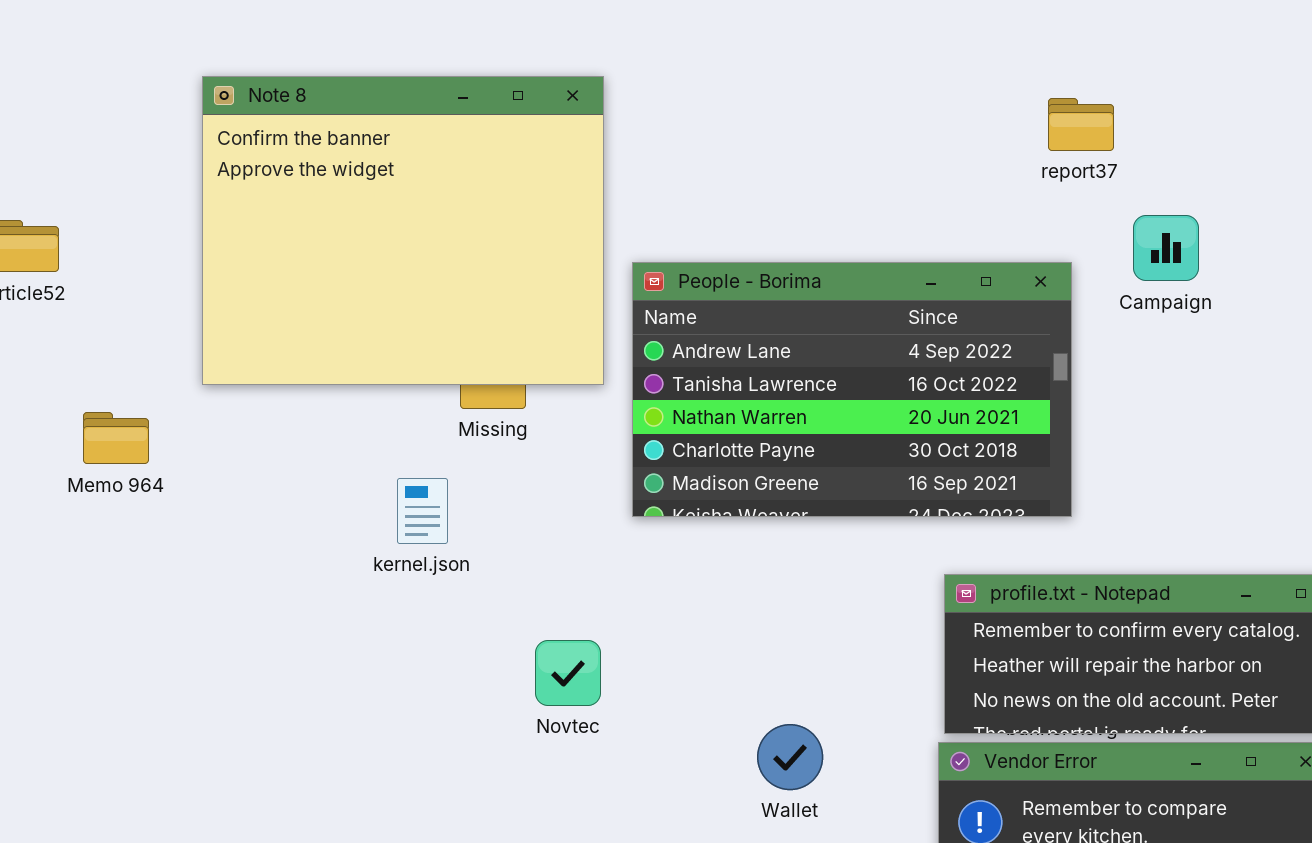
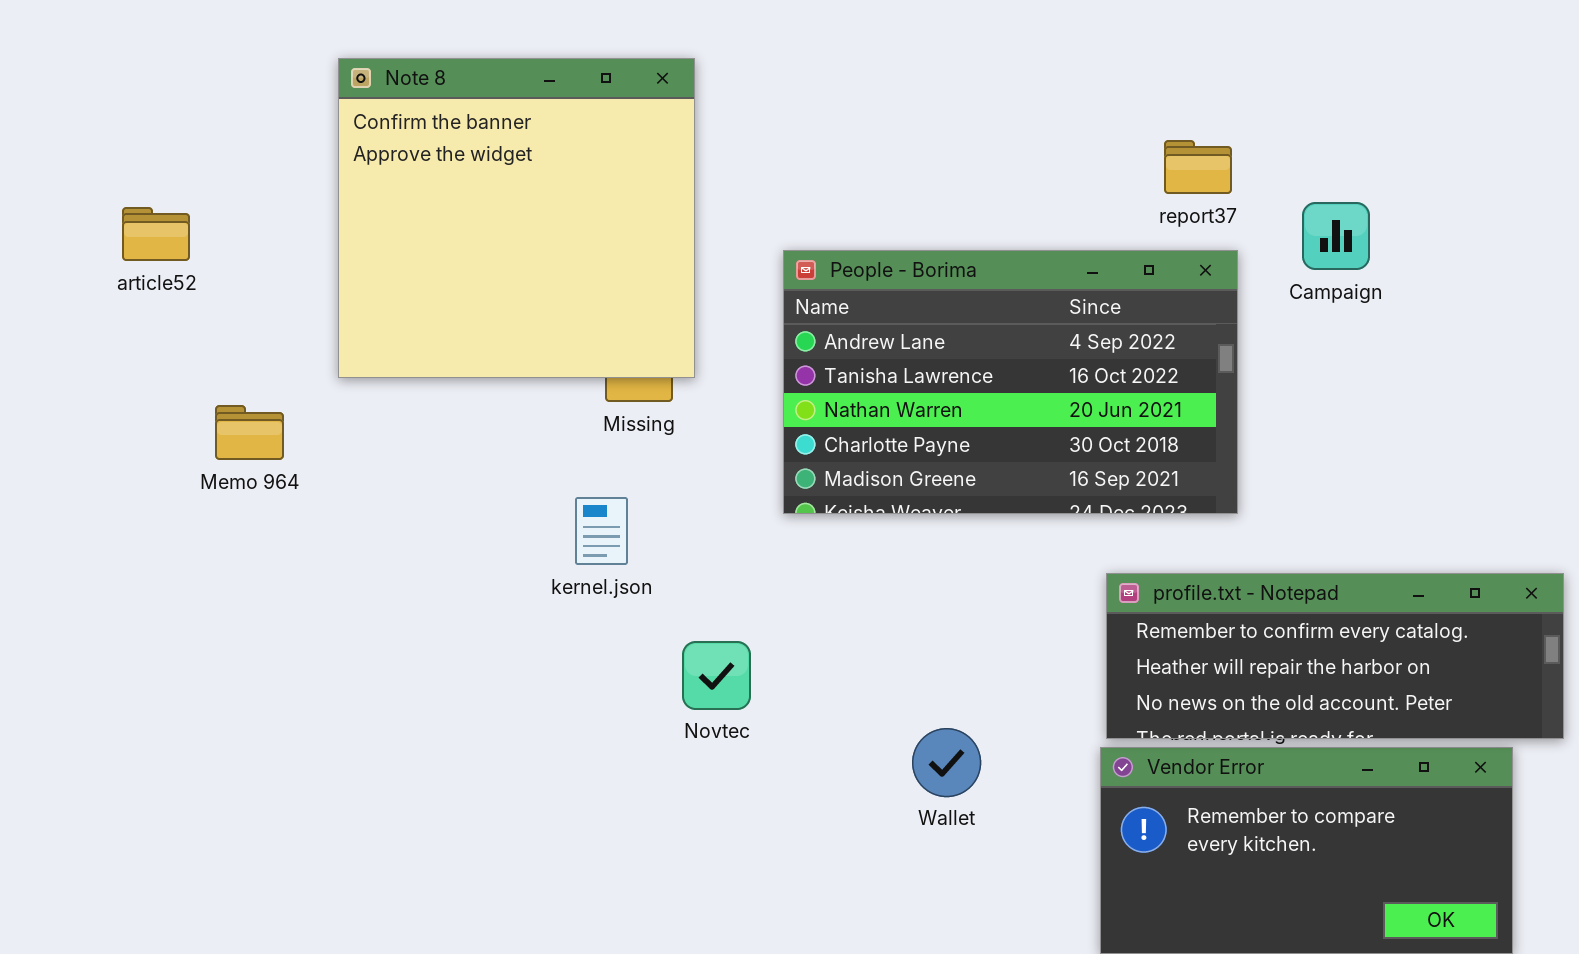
Note 8: [202,76,604,385] -> [338,58,695,378], resized
report37: [1048,98,1114,151] -> [1164,140,1232,194], moved
kernel.json: [397,478,448,544] -> [575,497,628,565], moved

